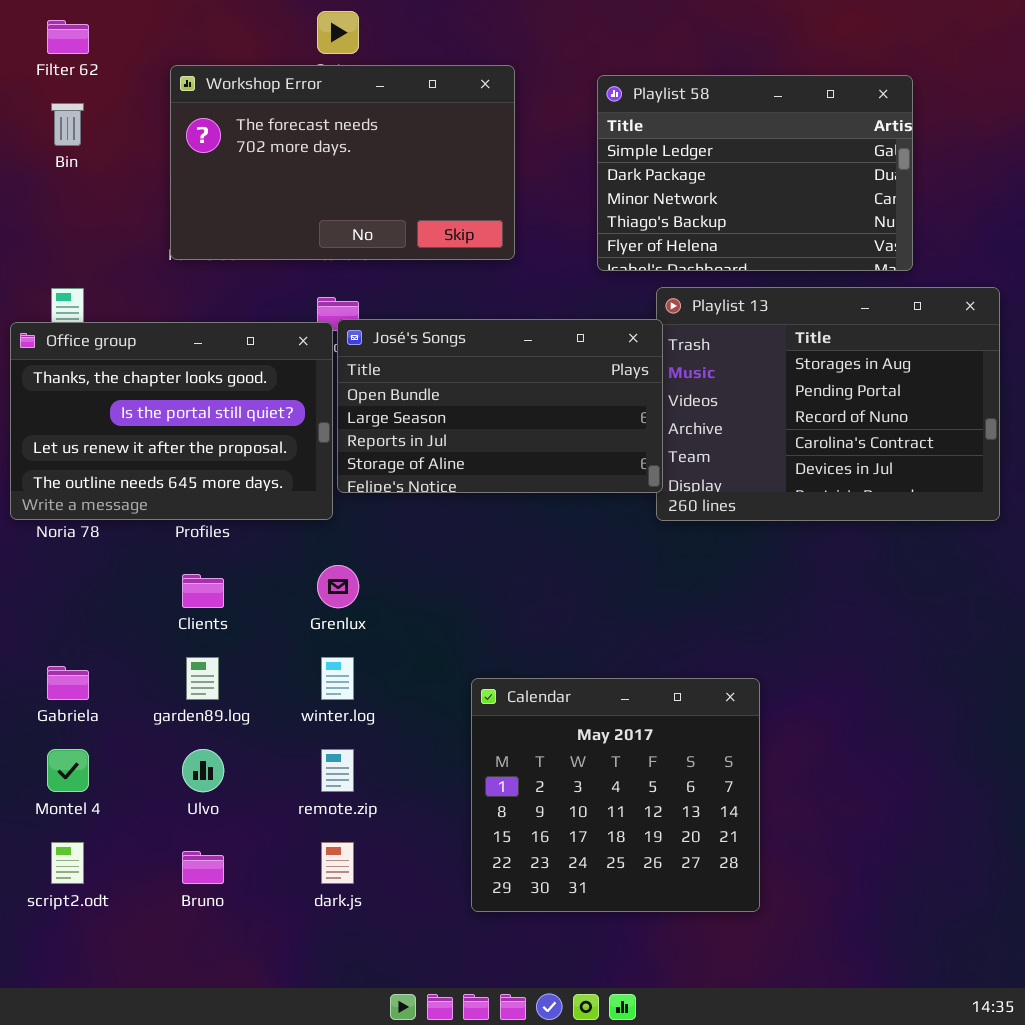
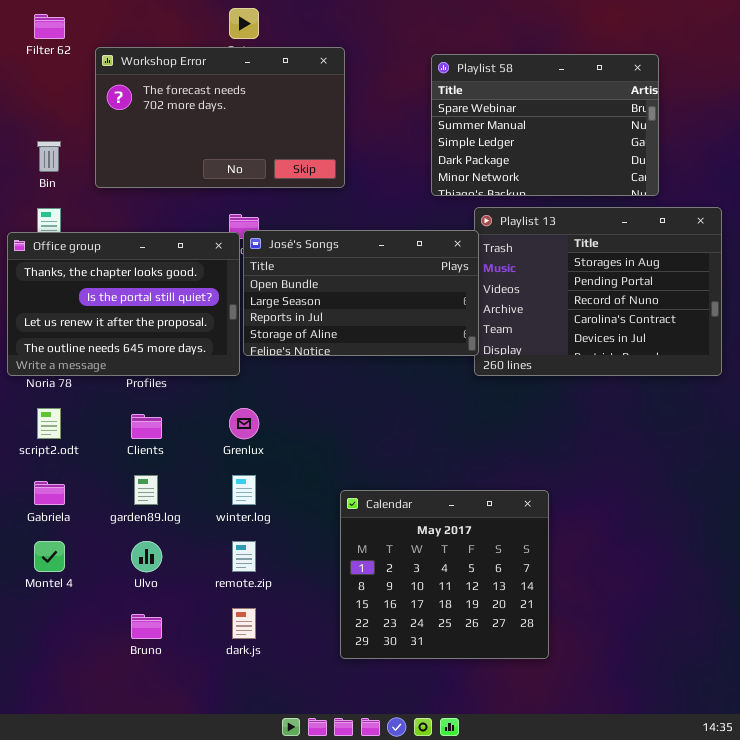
Workshop Error: [170,65,515,260] -> [95,47,345,188], moved
Playlist 58: [597,75,913,271] -> [431,54,659,196], scrolled up 2 rows
Bin: [51,103,84,146] -> [37,141,61,172], moved
script2.odt: [51,842,84,884] -> [37,408,61,439], moved

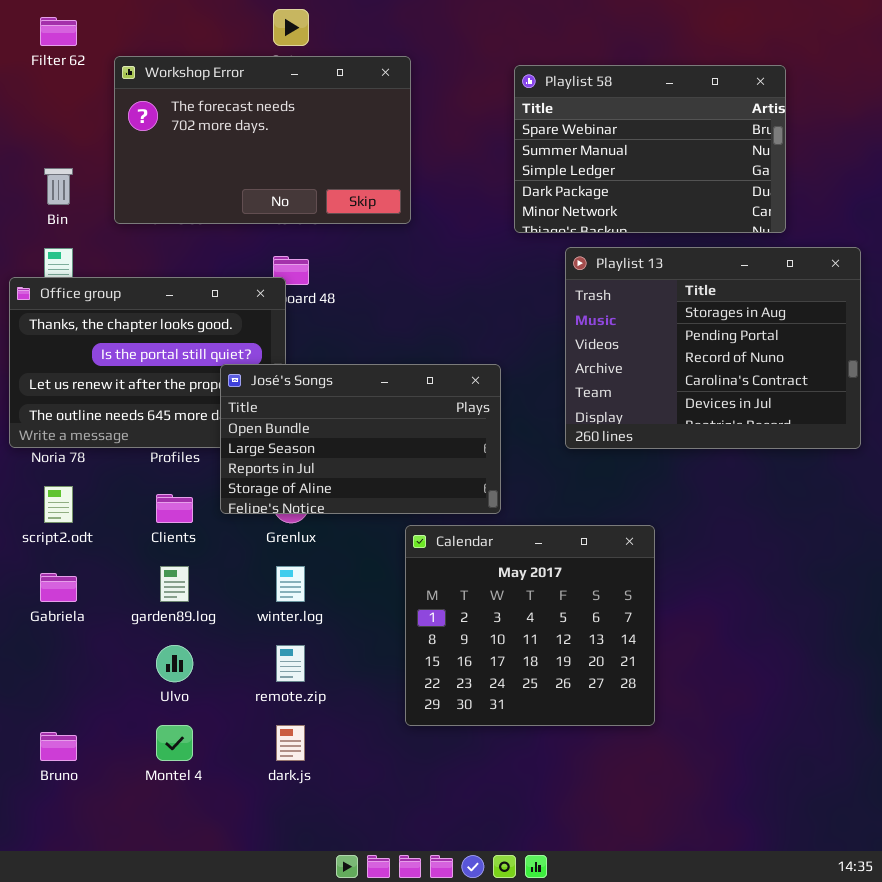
José's Songs: [243,230,479,356] -> [220,364,501,514], moved
Calendar: [340,490,549,659] -> [405,525,655,726], moved
Montel 4: [34,541,65,572] -> [156,725,193,761], moved
Bruno: [131,614,162,639] -> [40,732,77,761], moved

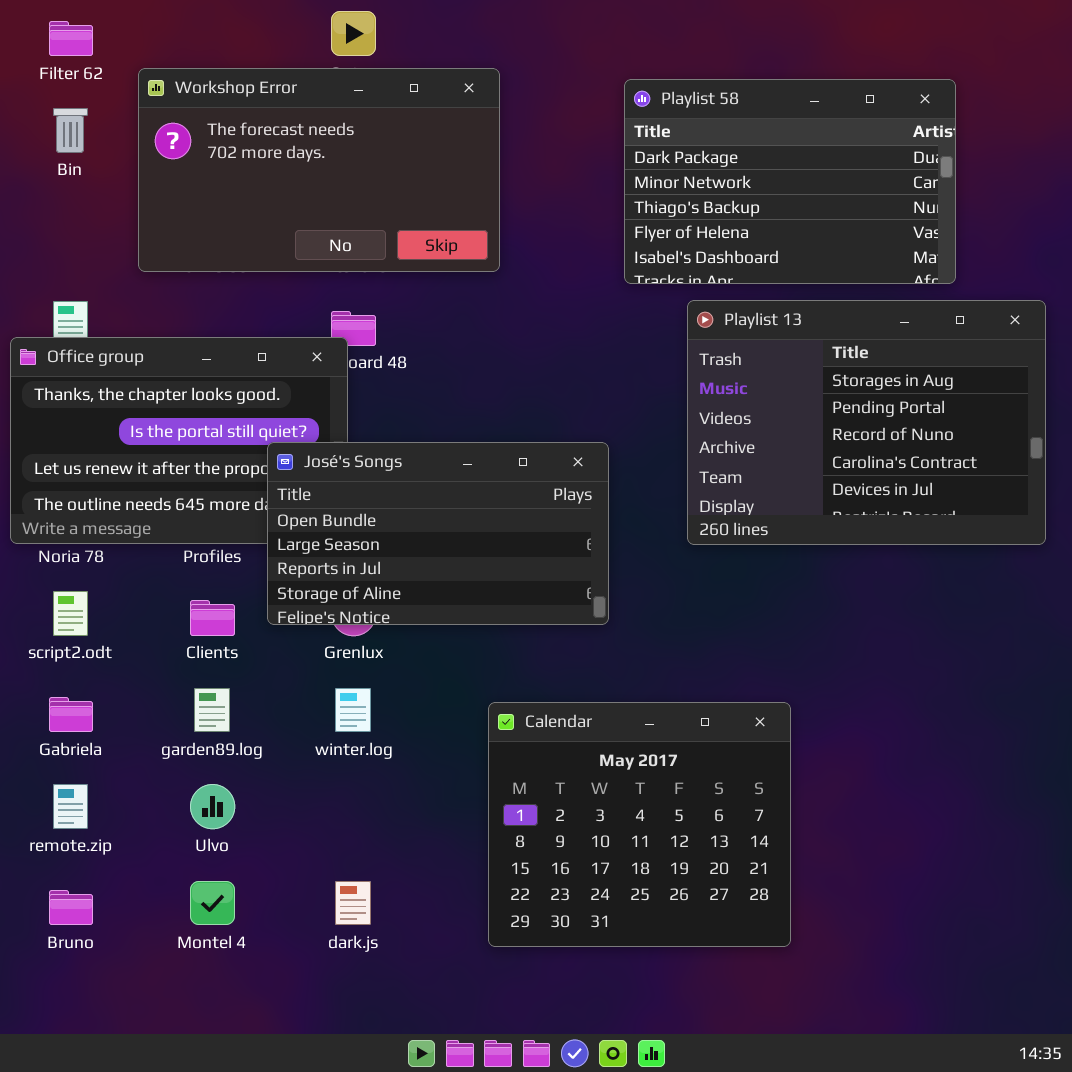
Playlist 58: [514,65,786,233] -> [624,79,956,284], scrolled down 3 rows
Bin: [44,168,73,205] -> [53,108,88,153], moved
Calendar: [405,525,655,726] -> [488,702,791,947], moved
remote.zip: [276,645,305,682] -> [53,784,88,829], moved

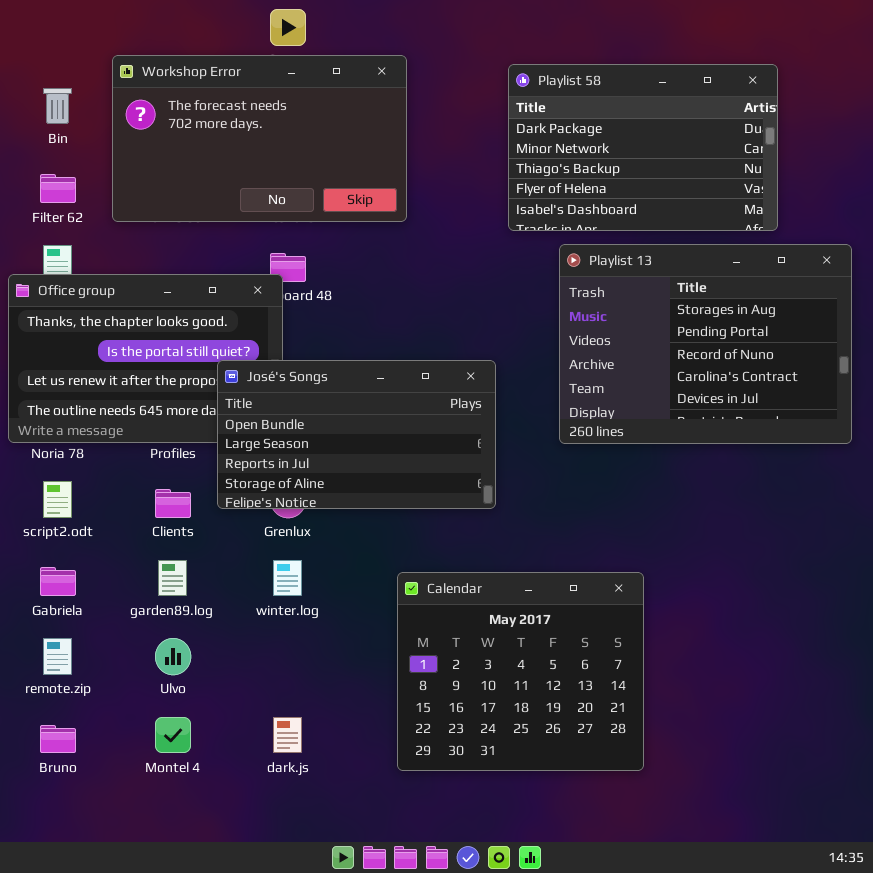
Filter 62: [49,21,93,56] -> [40,174,76,203], moved

